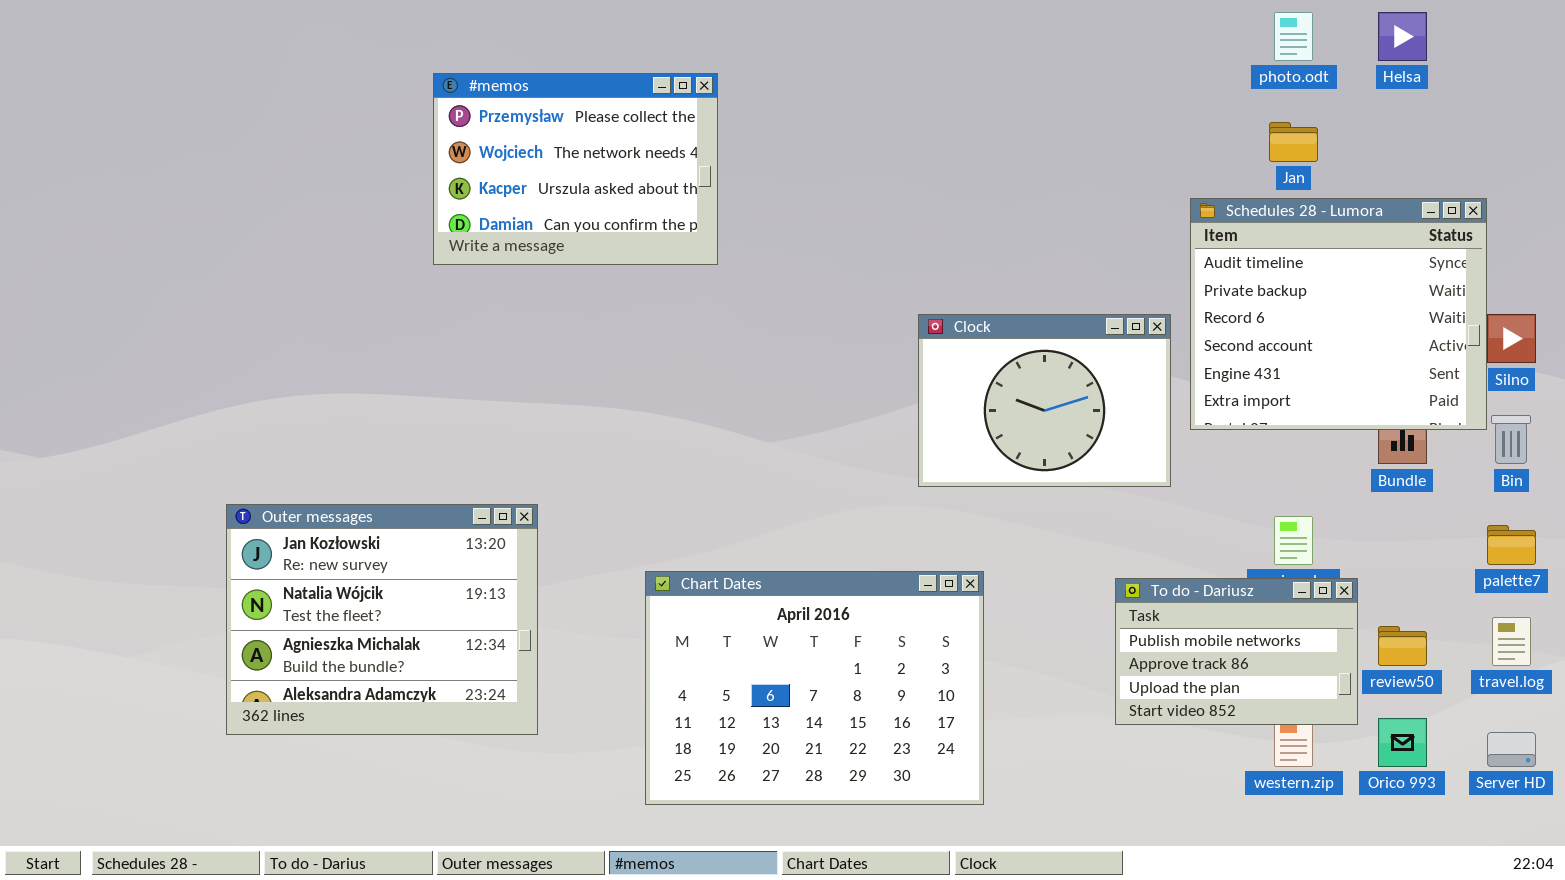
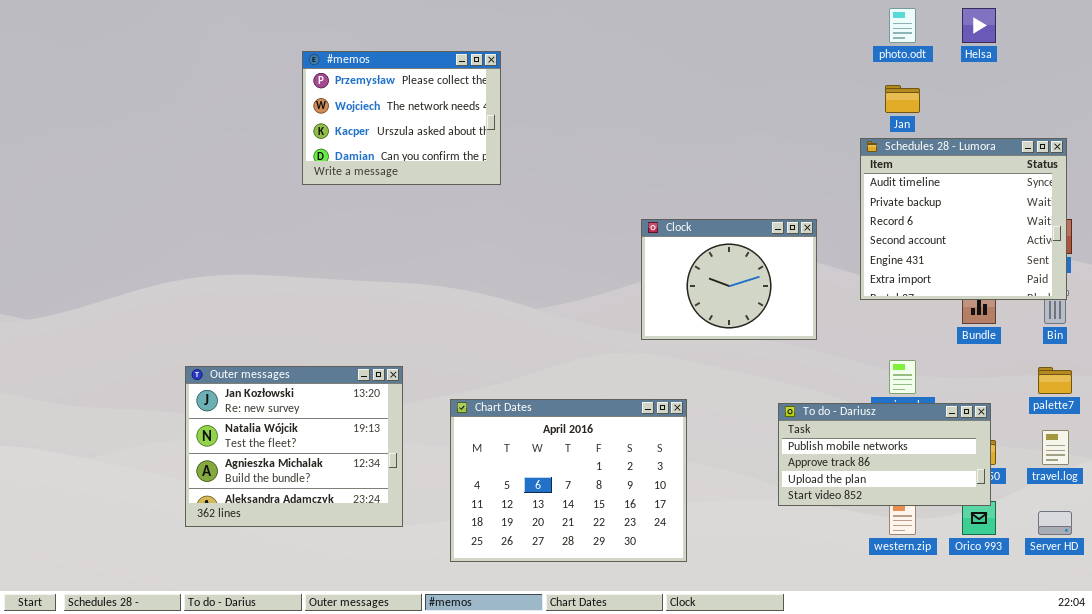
Schedules 28 - Lumora: [1190,198,1487,430] -> [860,138,1067,300], moved
Outer messages: [226,504,538,735] -> [185,366,403,527], moved
To do - Dariusz: [1115,578,1358,725] -> [778,403,991,506], resized

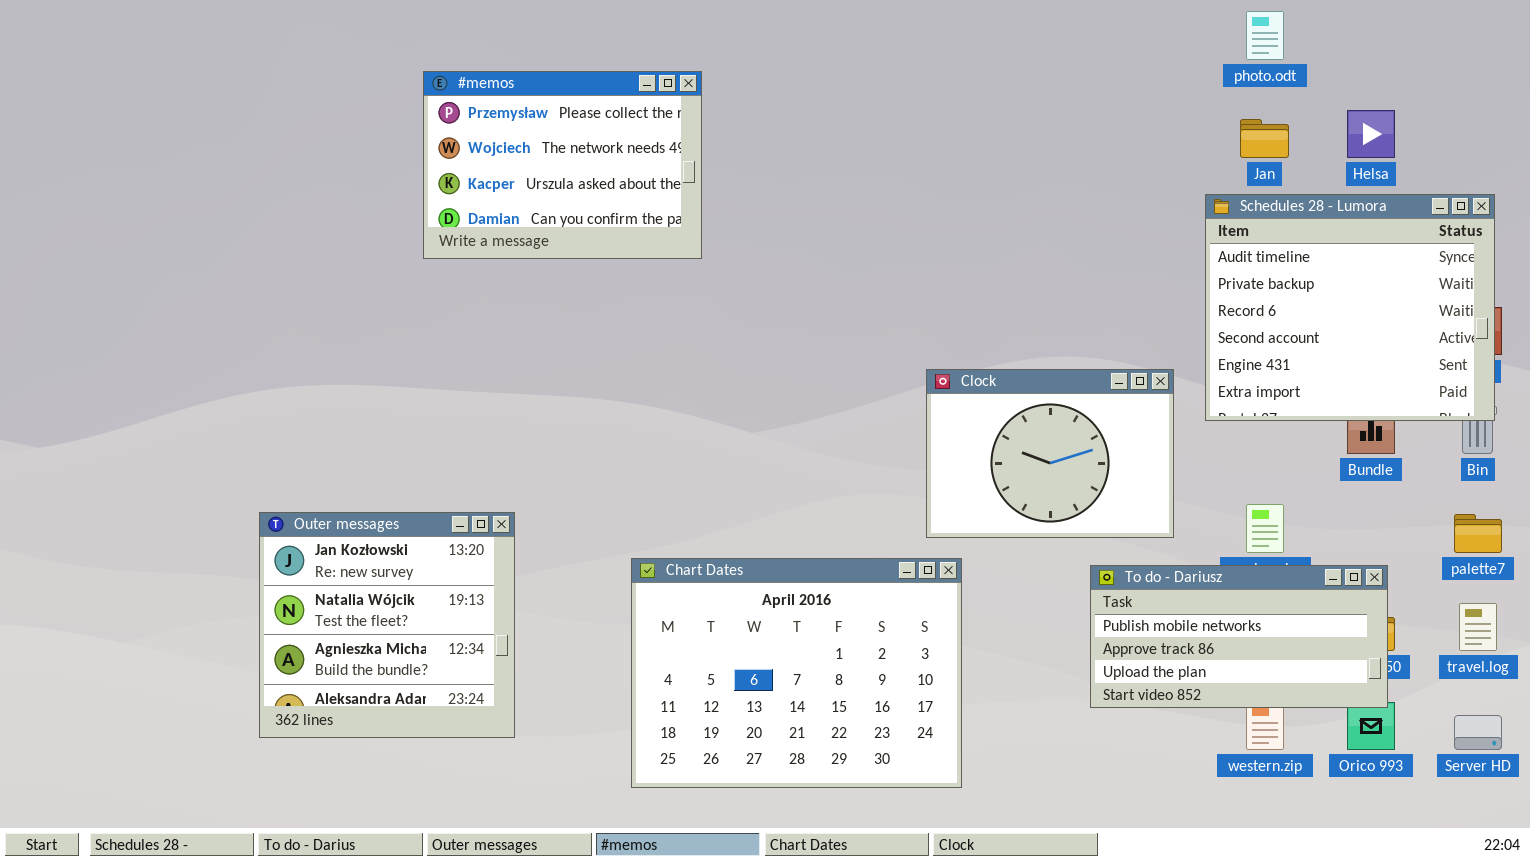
Helsa: [962,8,996,43] -> [1347,110,1395,158], moved
Clock: [641,219,817,340] -> [926,369,1174,538], moved
Outer messages: [185,366,403,527] -> [259,512,515,738], resized

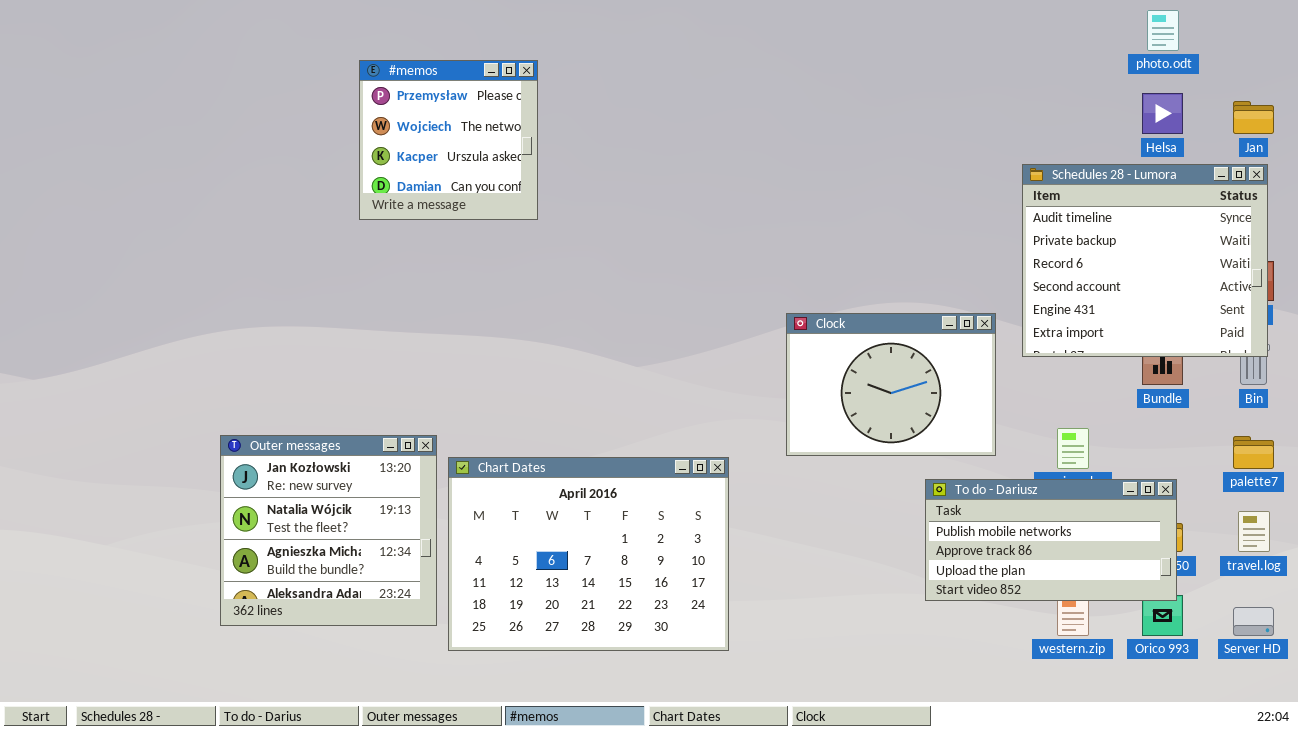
photo.odt: [1246,11,1284,60] -> [1147,10,1179,51], moved
#memos: [423,71,702,259] -> [359,60,538,220], resized
Jan: [1240,119,1289,158] -> [1233,101,1274,134], moved
Chart Dates: [631,558,962,788] -> [448,457,729,651], moved

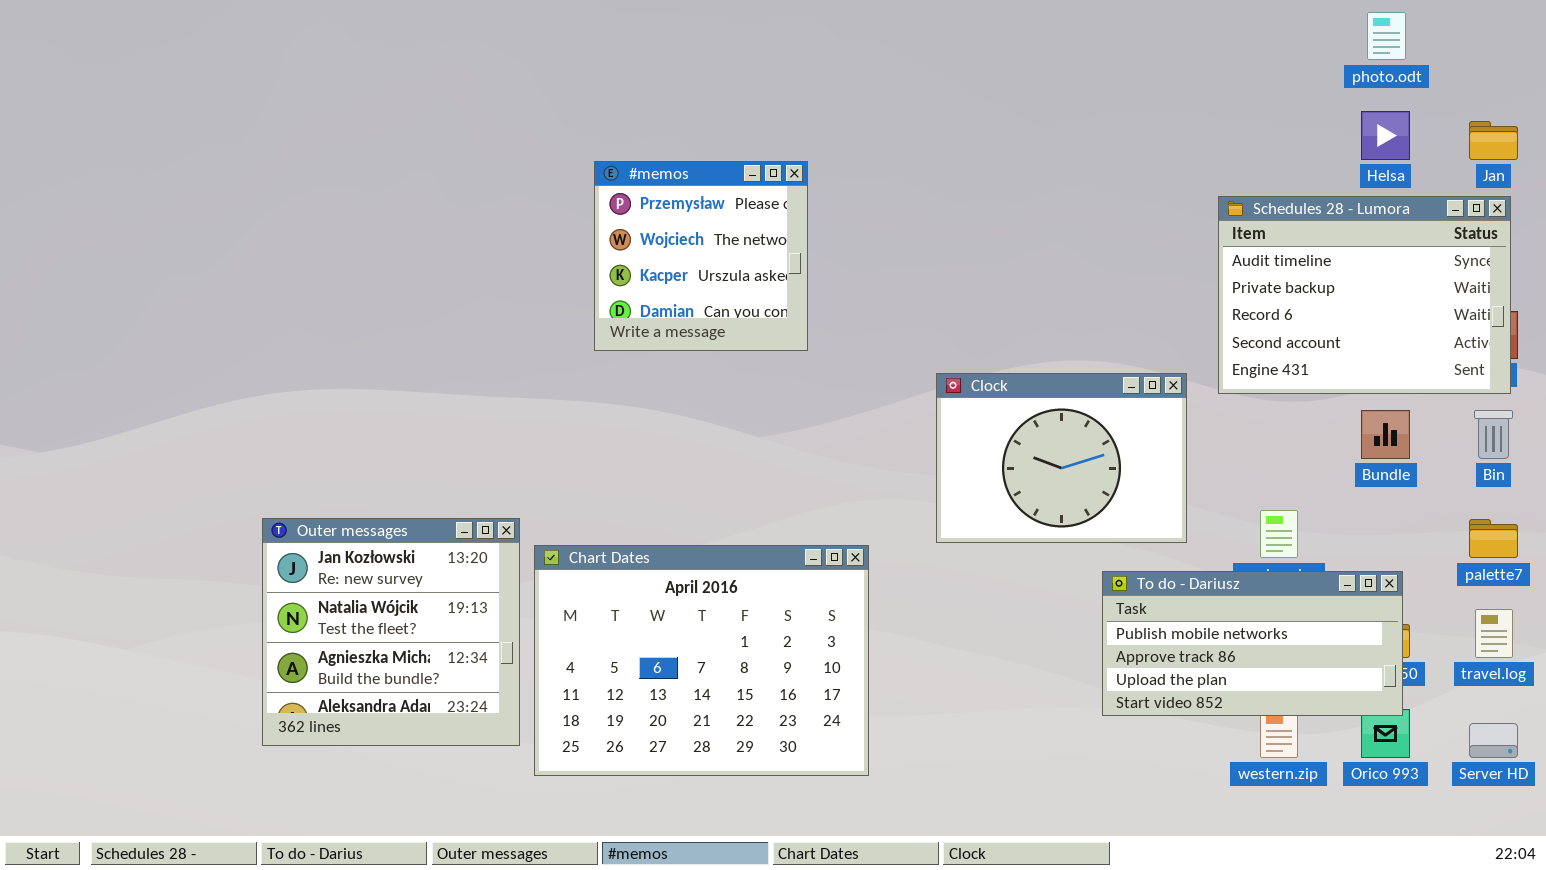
#memos: [359,60,538,220] -> [594,161,808,351], moved
Schedules 28 - Lumora: [1022,164,1268,357] -> [1218,196,1511,394], resized

